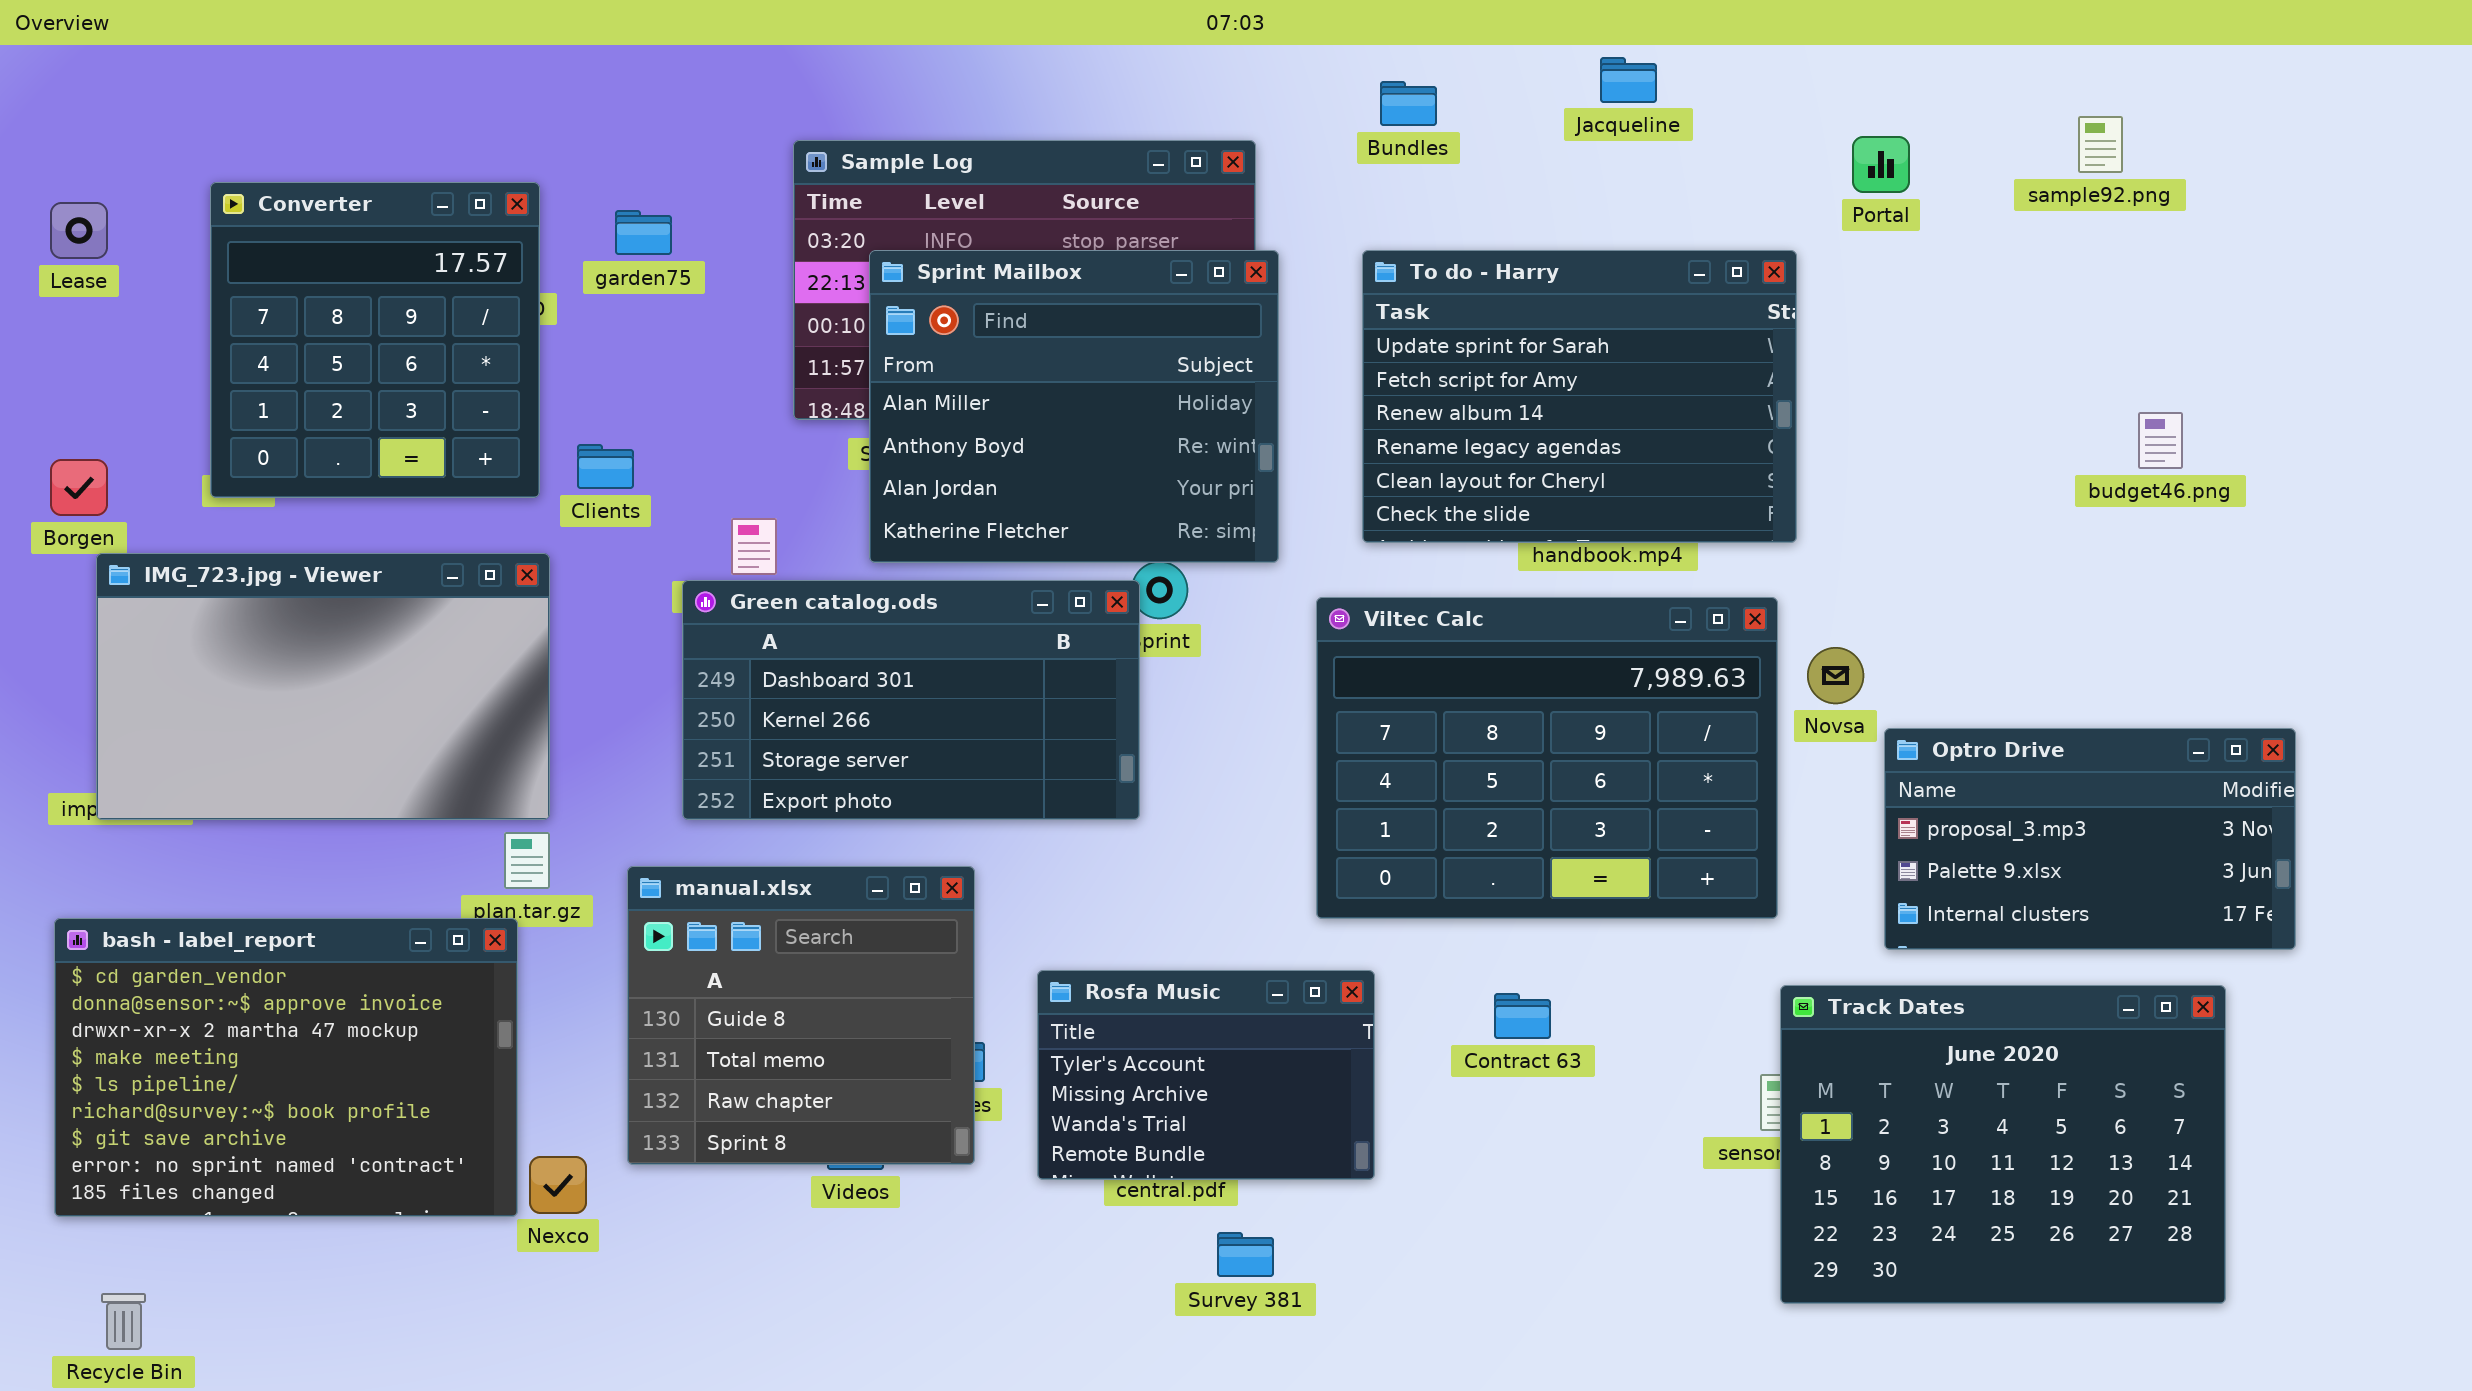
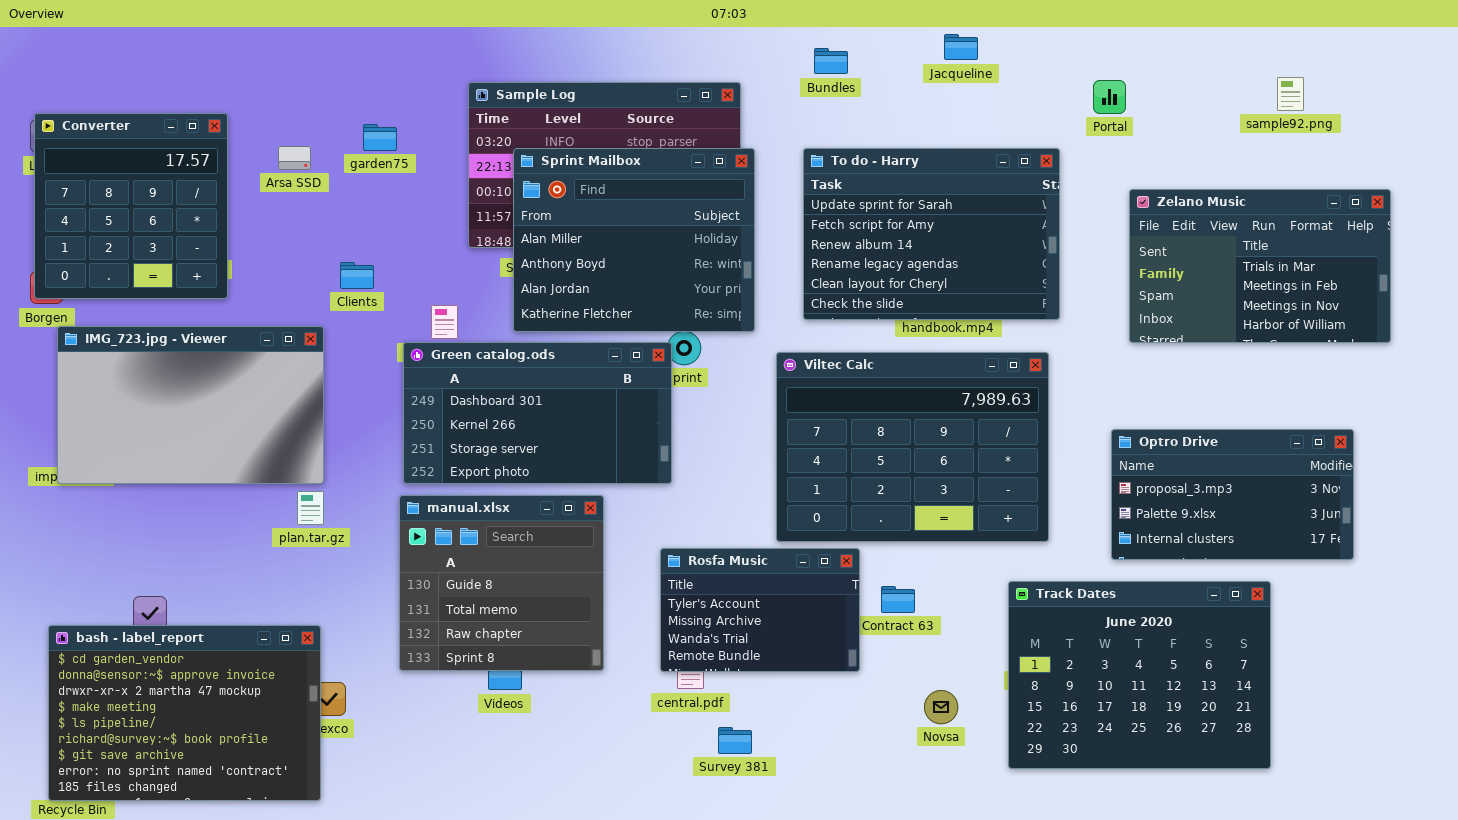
sample92.png: [2078,116,2123,173] -> [1277,77,1304,111], moved
Converter: [210,182,540,498] -> [34,113,228,299], moved
Zelano Music: none -> [1129,189,1391,343], opened
Novsa: [1807,647,1864,704] -> [924,690,958,724], moved
manual.xlsx: [627,866,975,1165] -> [399,495,604,671], moved
bash - label_report: [54,918,518,1217] -> [48,625,321,801], moved
Rosfa Music: [1037,970,1375,1180] -> [660,548,860,672], moved
Track Dates: [1780,985,2226,1304] -> [1008,581,1271,769], moved

